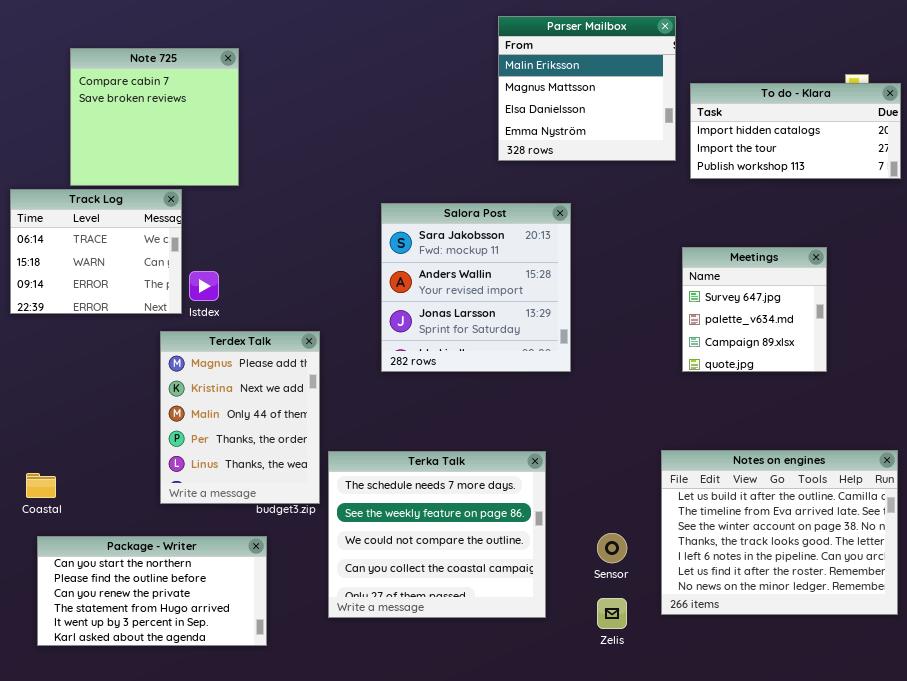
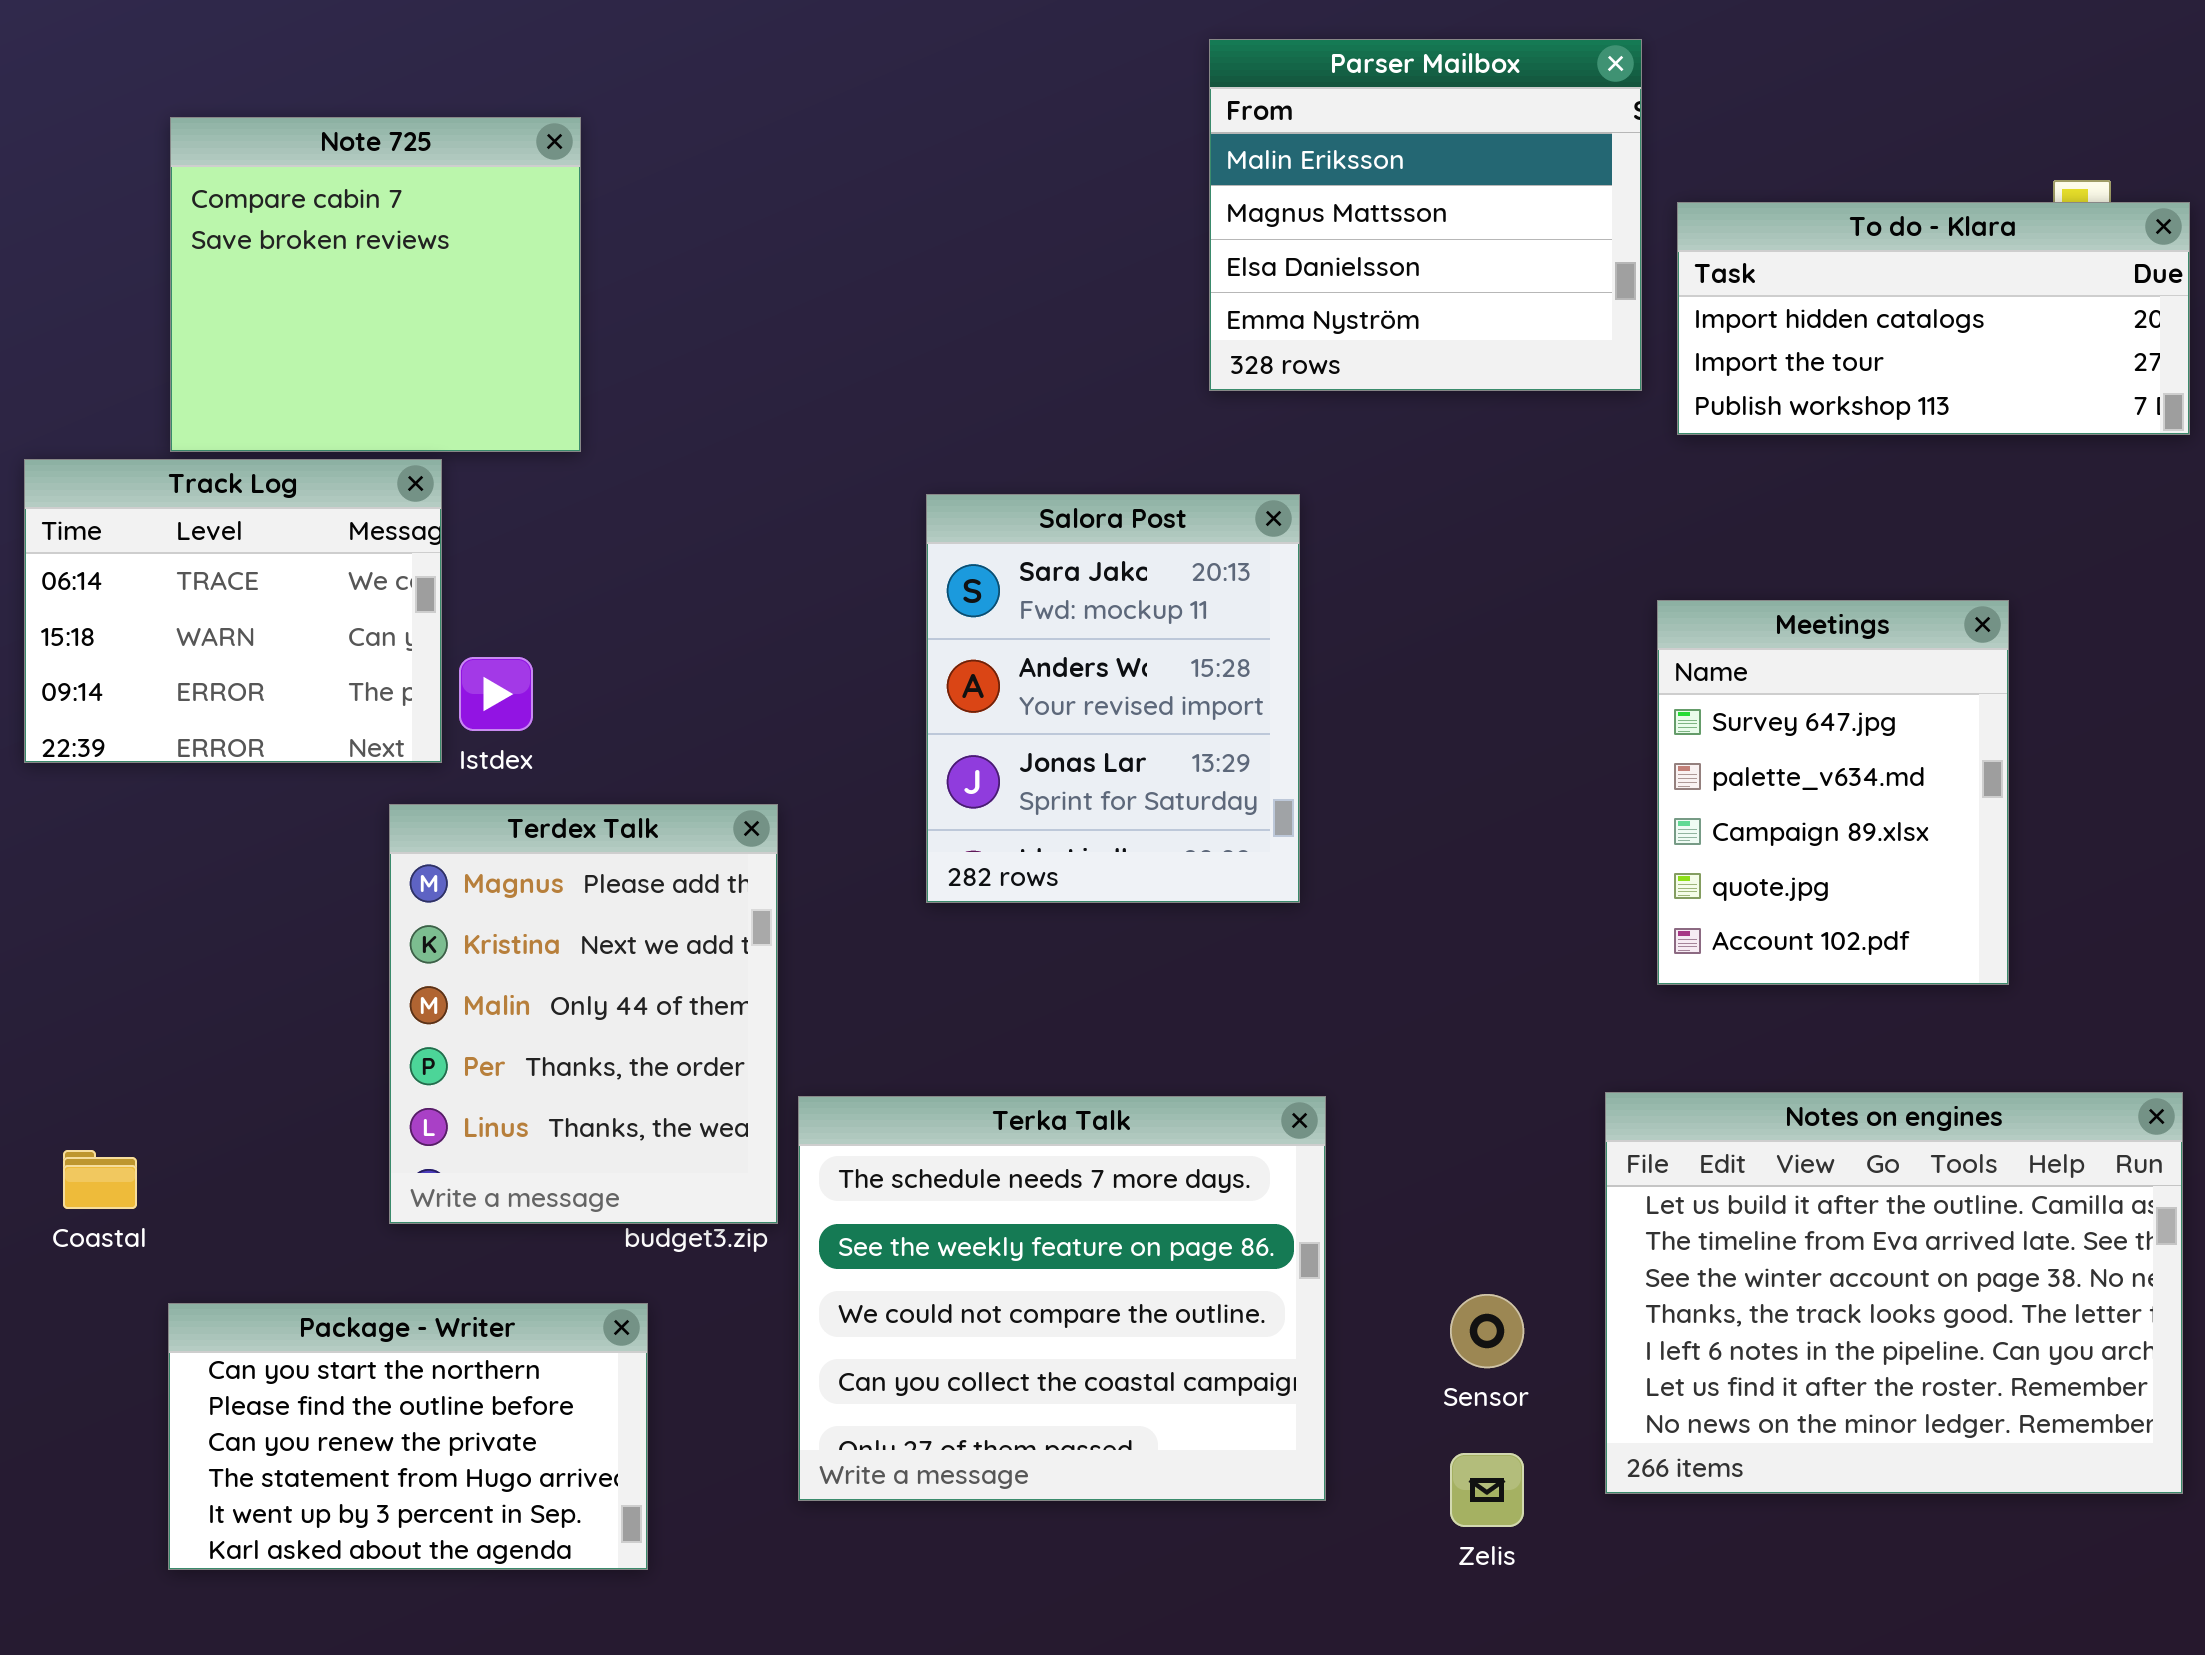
Salora Post: [381,203,571,372] -> [926,494,1300,903], resized
Meetings: [682,247,827,372] -> [1657,600,2009,985], resized
Package - Writer: [37,536,267,646] -> [168,1303,648,1570], resized

